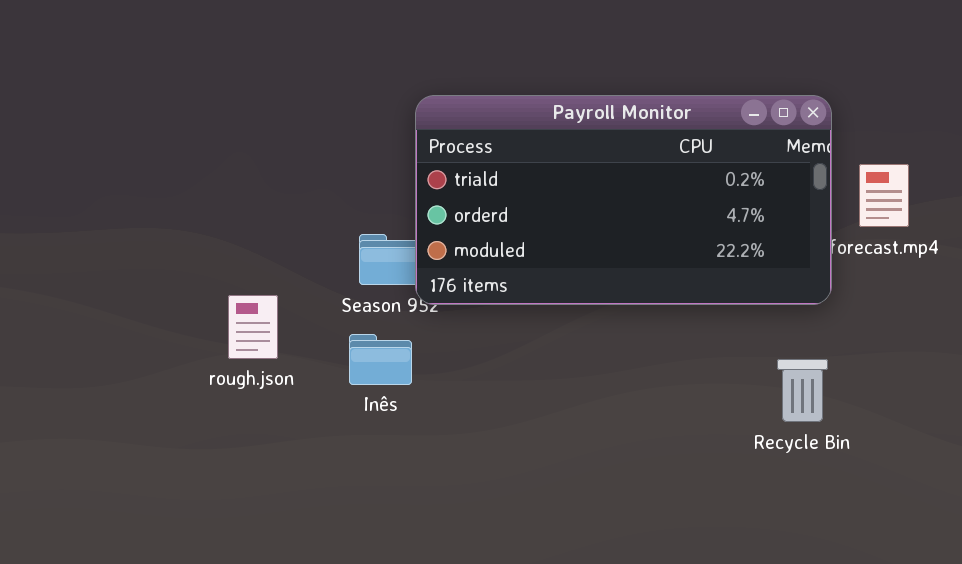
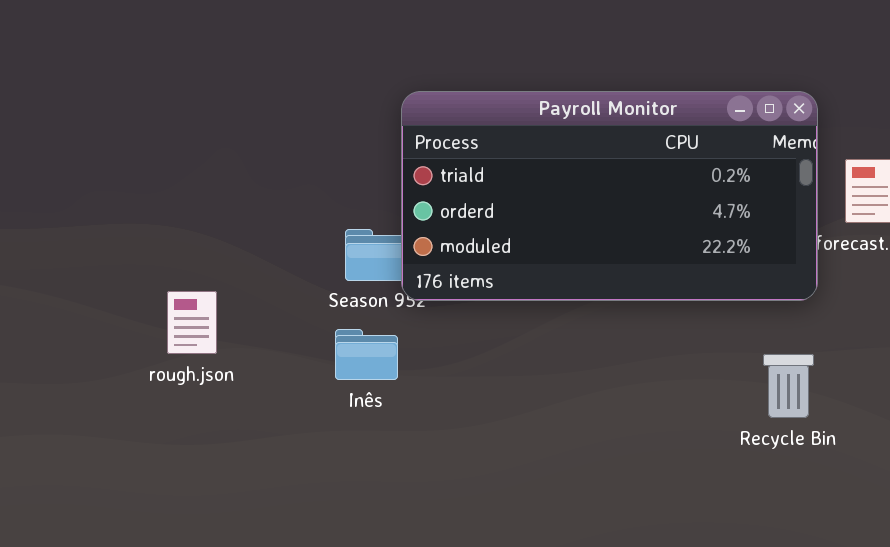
rough.json: [228,295,278,359] -> [167,291,217,354], moved

